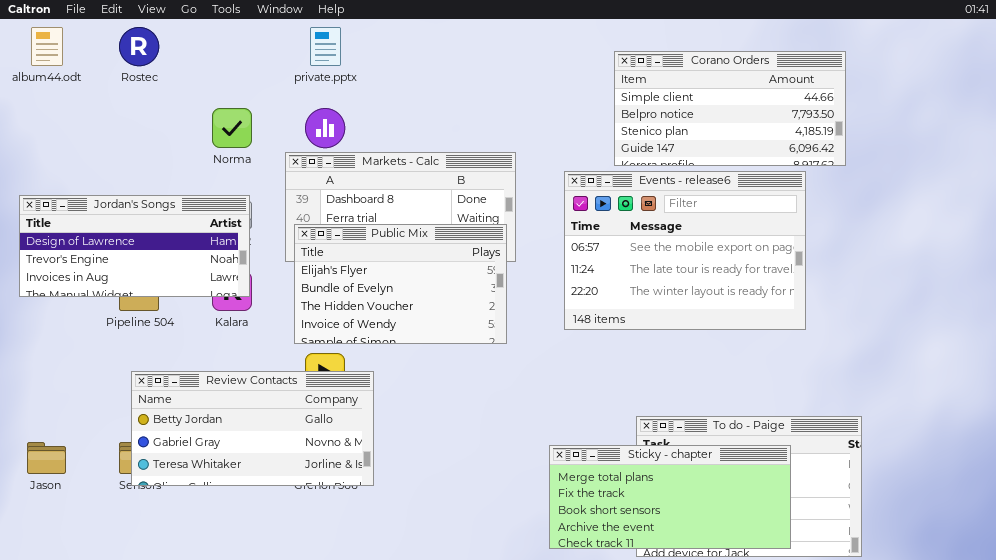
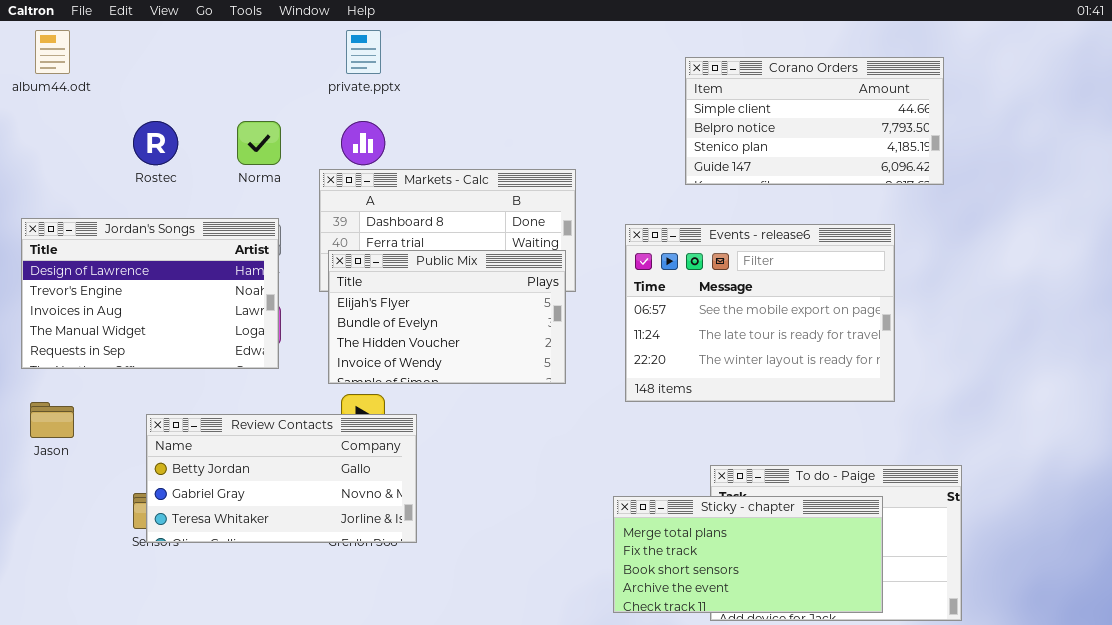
Rostec: [119,27,159,66] -> [133,121,178,165], moved
Events - release6: [564,171,806,330] -> [625,224,895,402], moved
Jordan's Songs: [19,195,250,297] -> [21,218,279,369], resized
Jason: [27,442,66,474] -> [30,402,74,438], moved

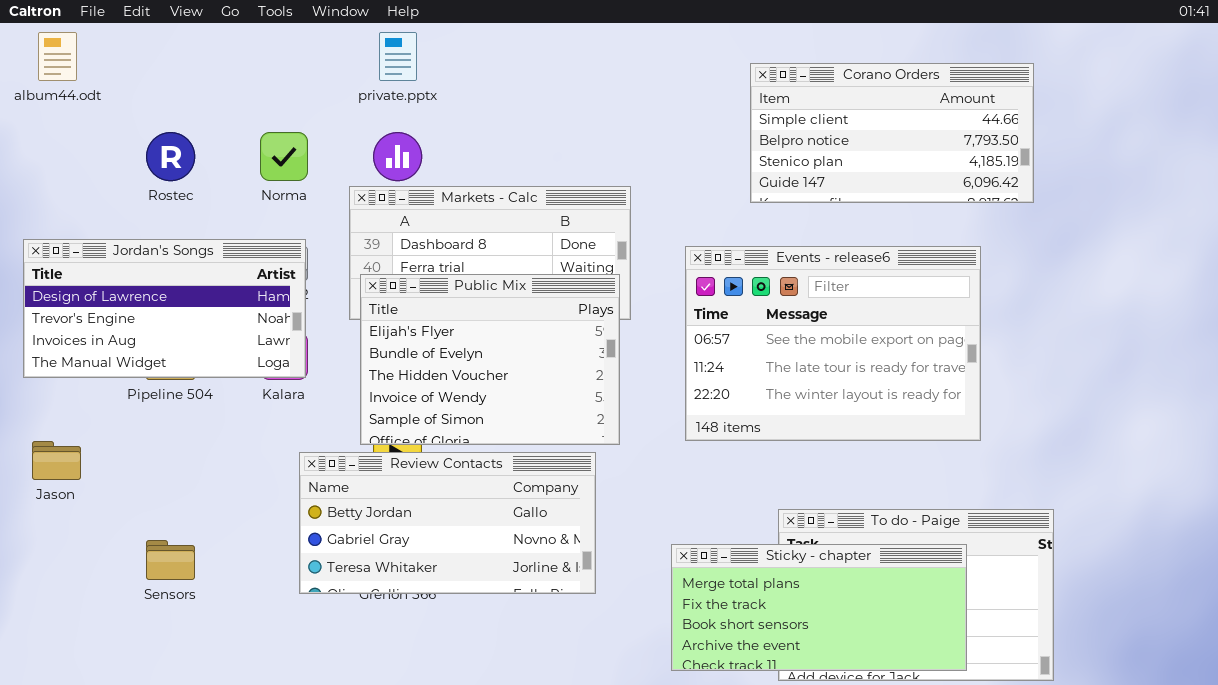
Jordan's Songs: [21,218,279,369] -> [23,239,306,378], resized
Public Mix: [328,250,566,384] -> [360,274,620,445], resized
Review Contacts: [146,414,417,543] -> [299,452,596,594], moved

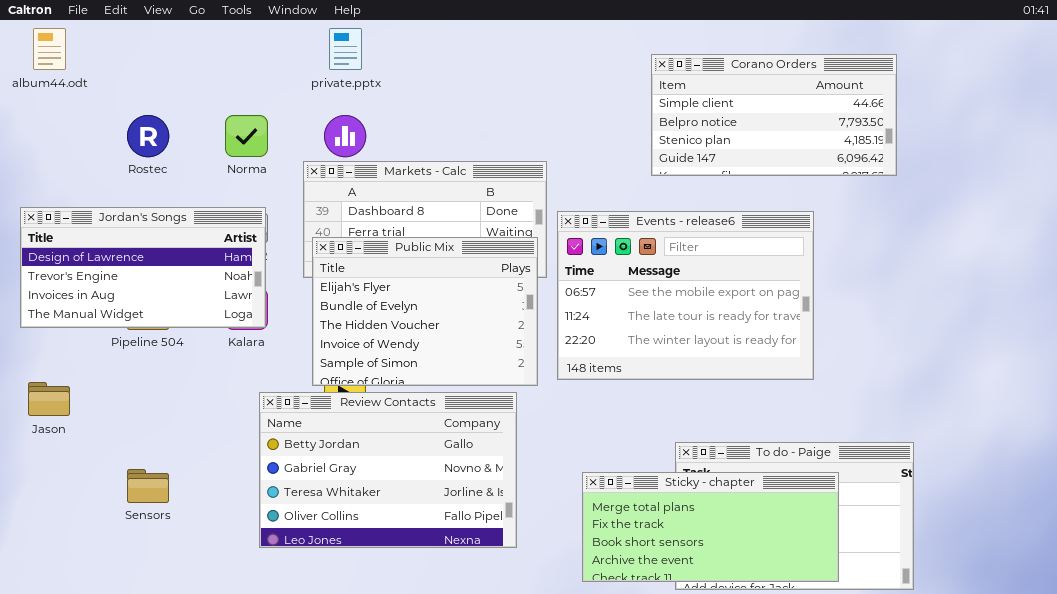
Events - release6: [685,246,981,441] -> [557,211,814,380], moved
Review Contacts: [299,452,596,594] -> [259,392,517,548], resized

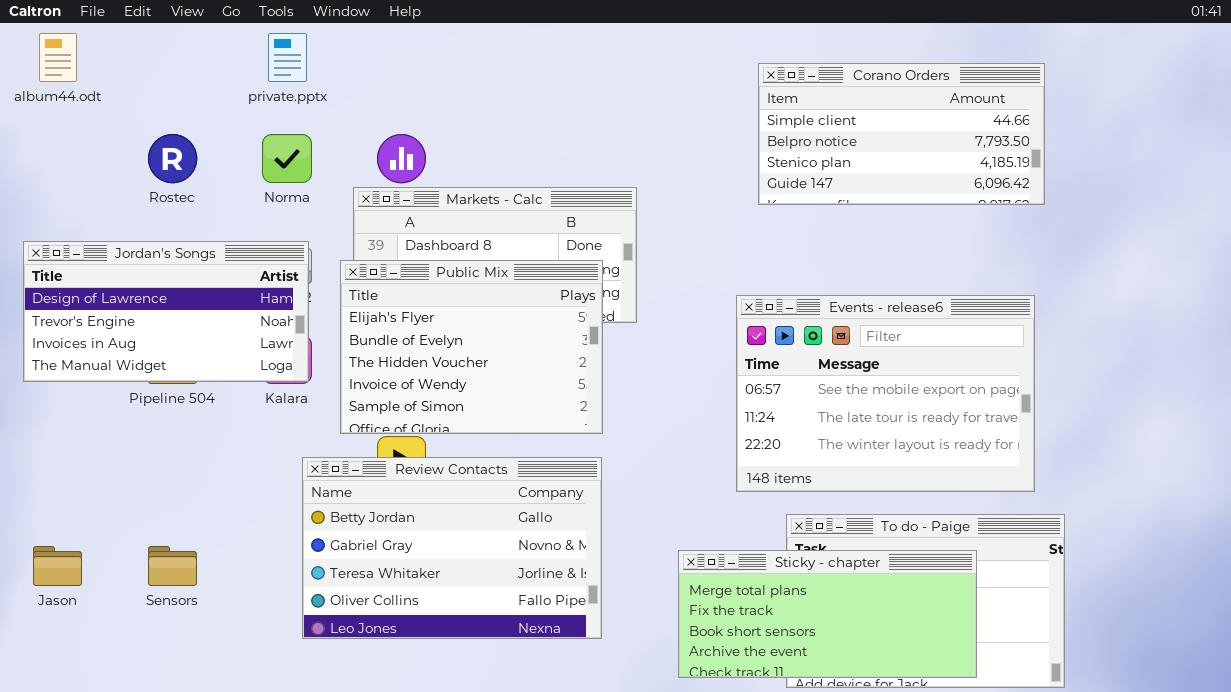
private.pptx: [329,28,362,70] -> [268,33,307,82], moved
Events - release6: [557,211,814,380] -> [736,295,1035,492], moved
Public Mix: [312,237,538,386] -> [340,260,603,434], moved
Jason: [28,382,70,416] -> [33,546,82,586], moved

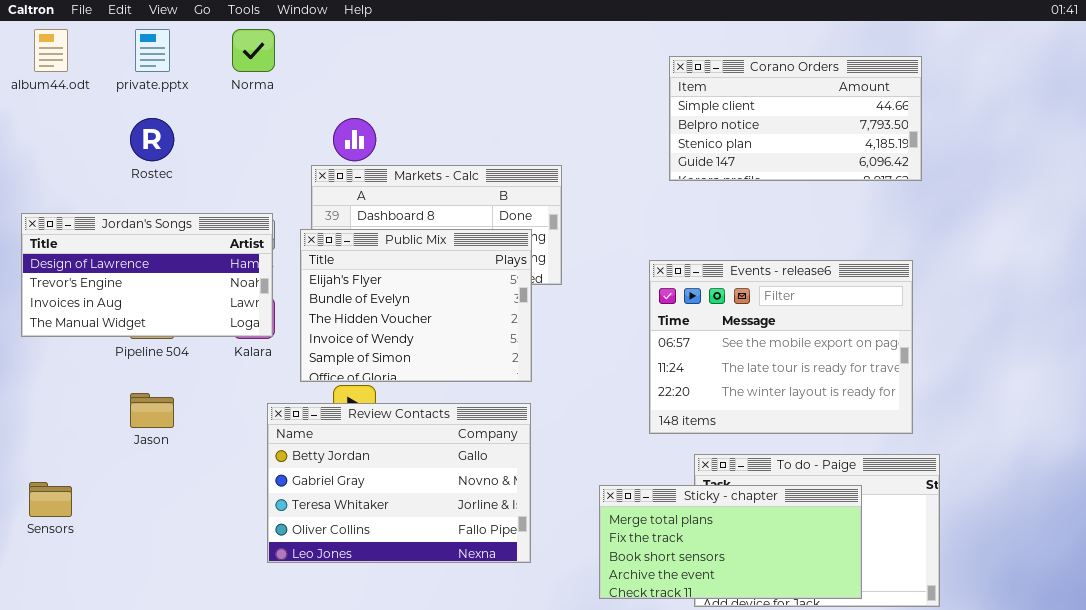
private.pptx: [268,33,307,82] -> [135,29,170,72], moved
Norma: [262,134,312,183] -> [232,29,275,72], moved
Jason: [33,546,82,586] -> [130,393,174,428], moved
Sensors: [148,546,197,586] -> [29,482,72,517], moved

